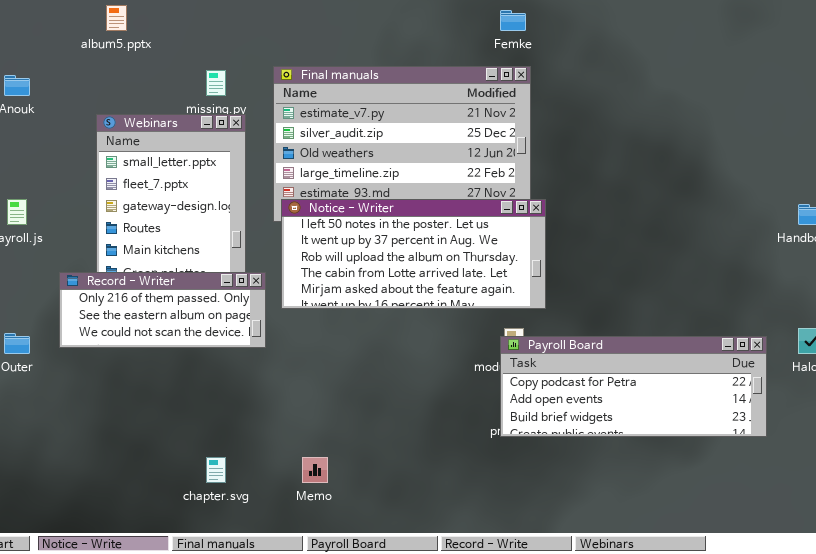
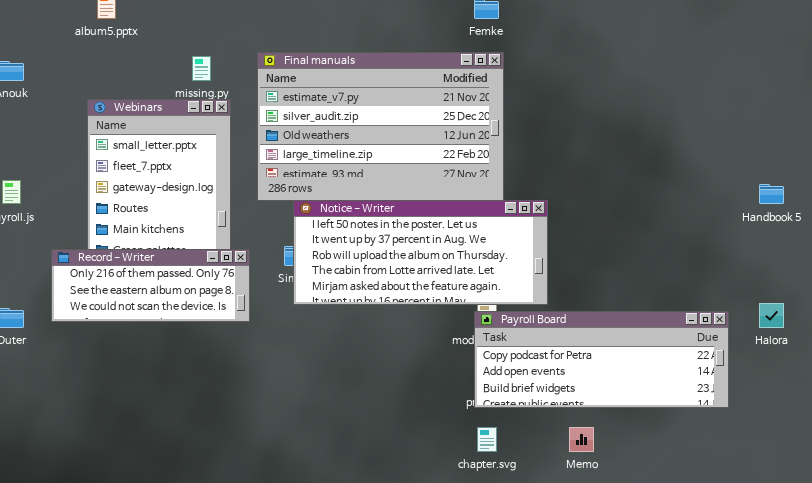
Notice - Writer: [281,199,546,309] -> [293,200,548,305], moved
chapter.svg: [206,457,226,483] -> [477,427,497,452], moved
Memo: [302,457,328,483] -> [569,427,594,452], moved

